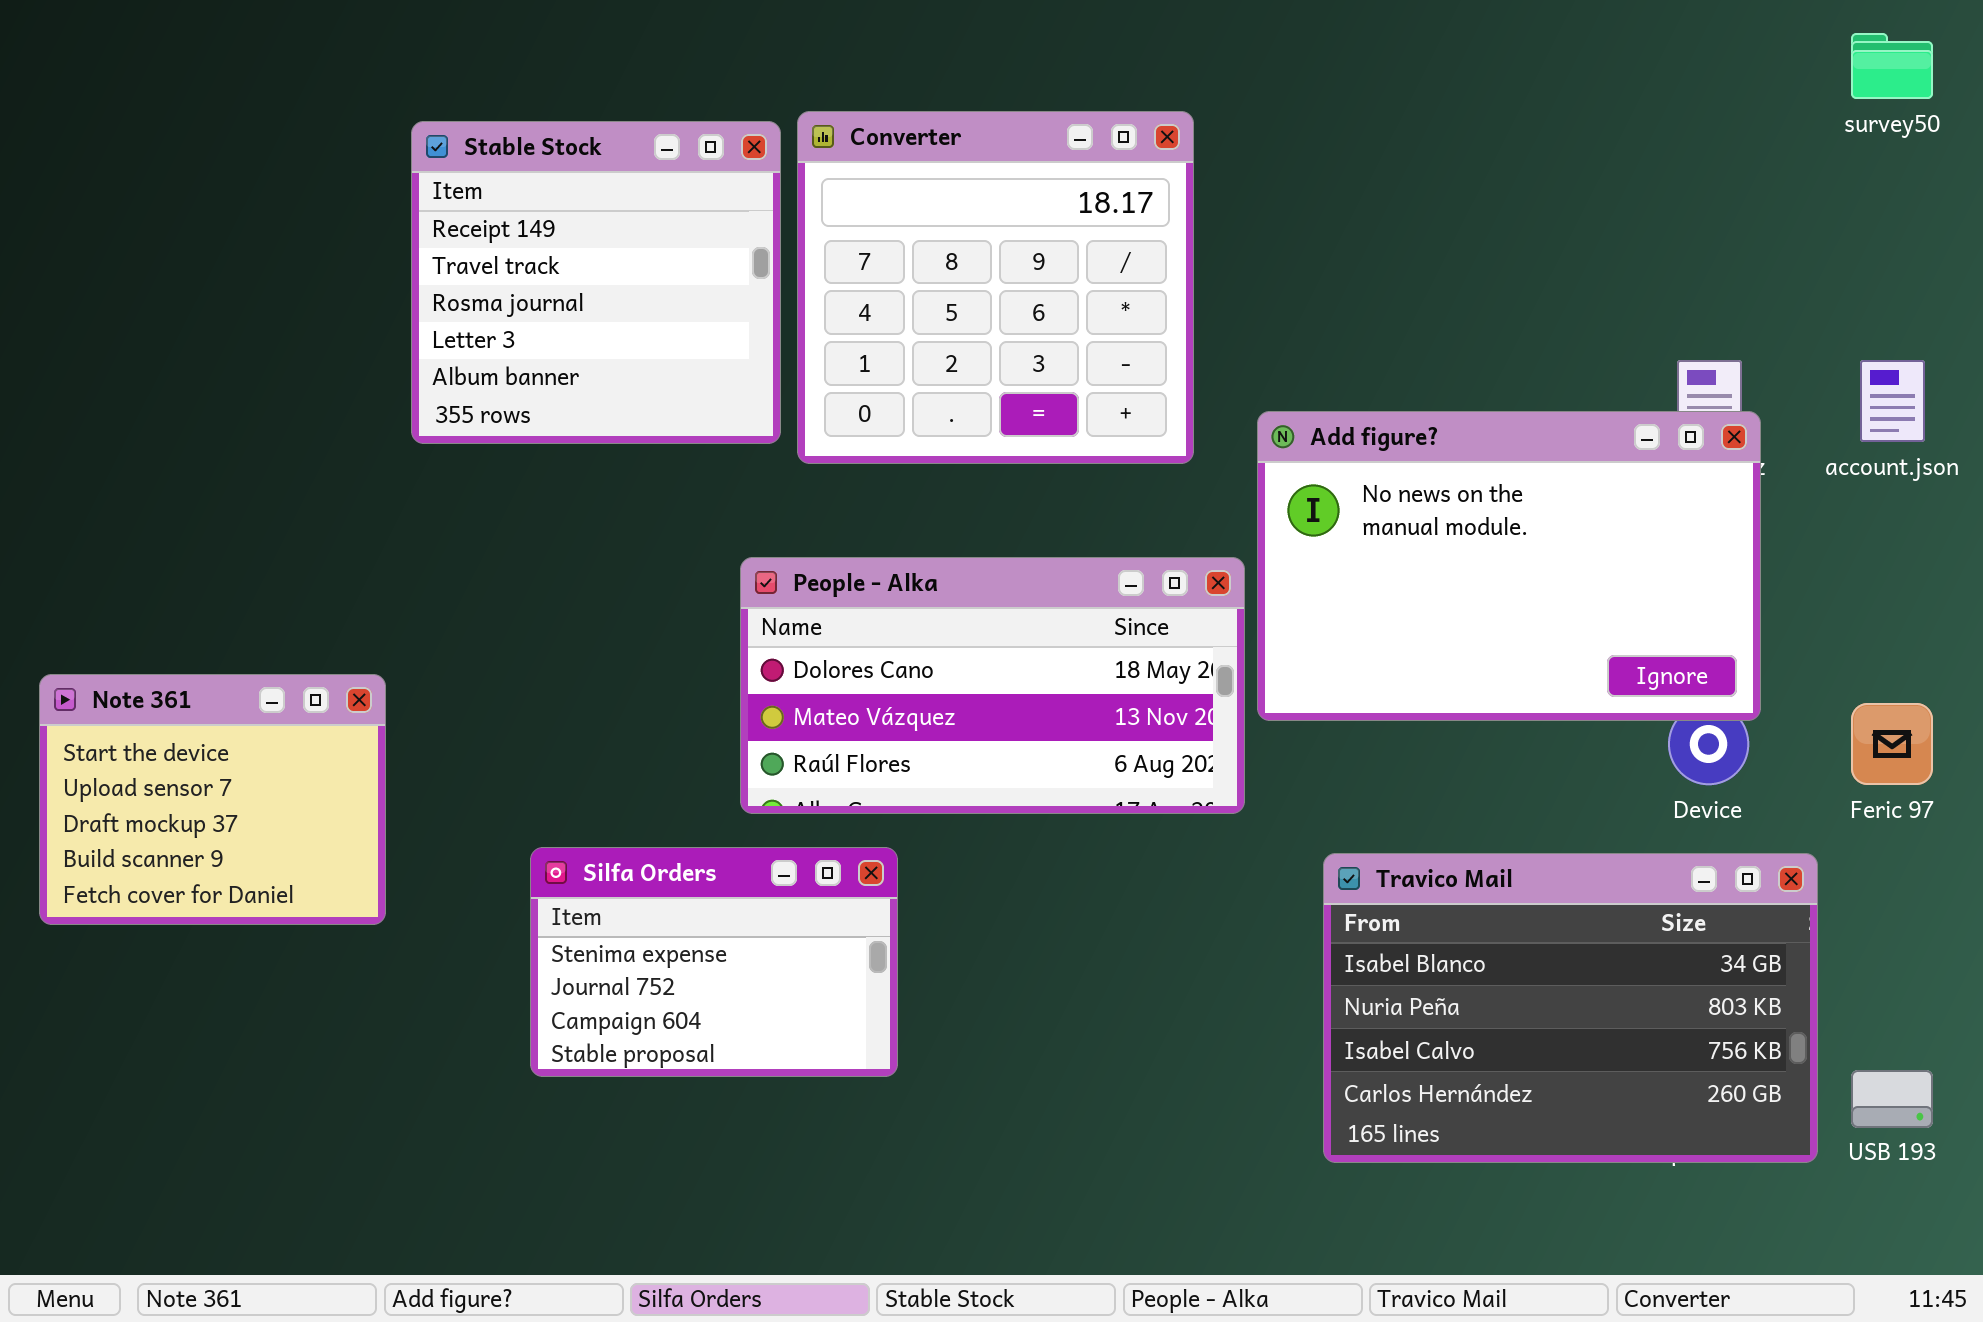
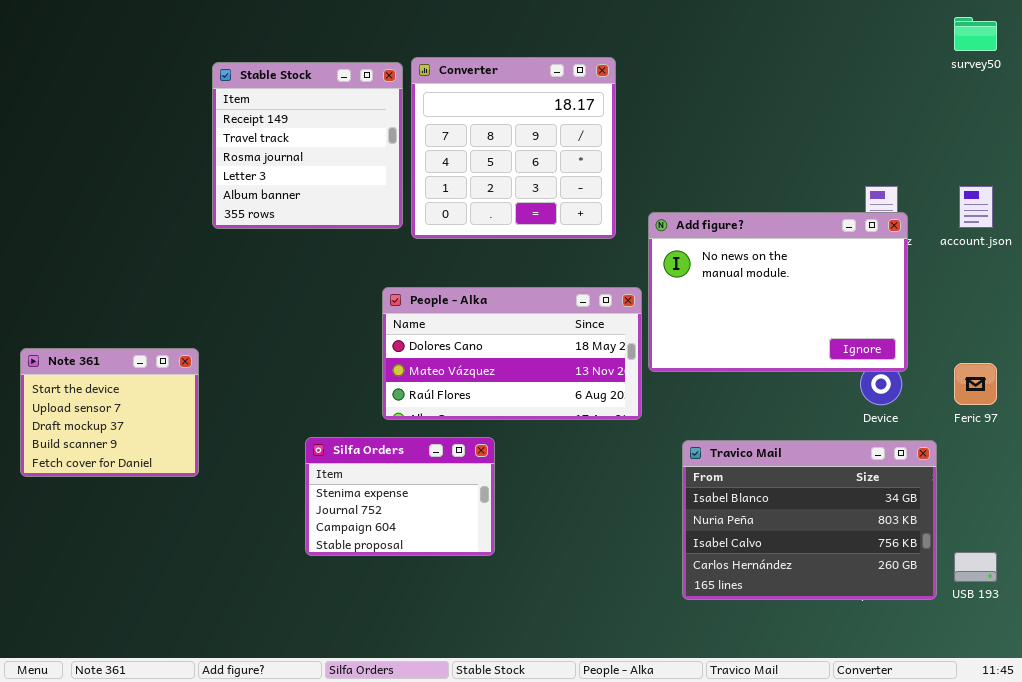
Silfa Orders: [530,847,898,1077] -> [305,437,495,556], moved

